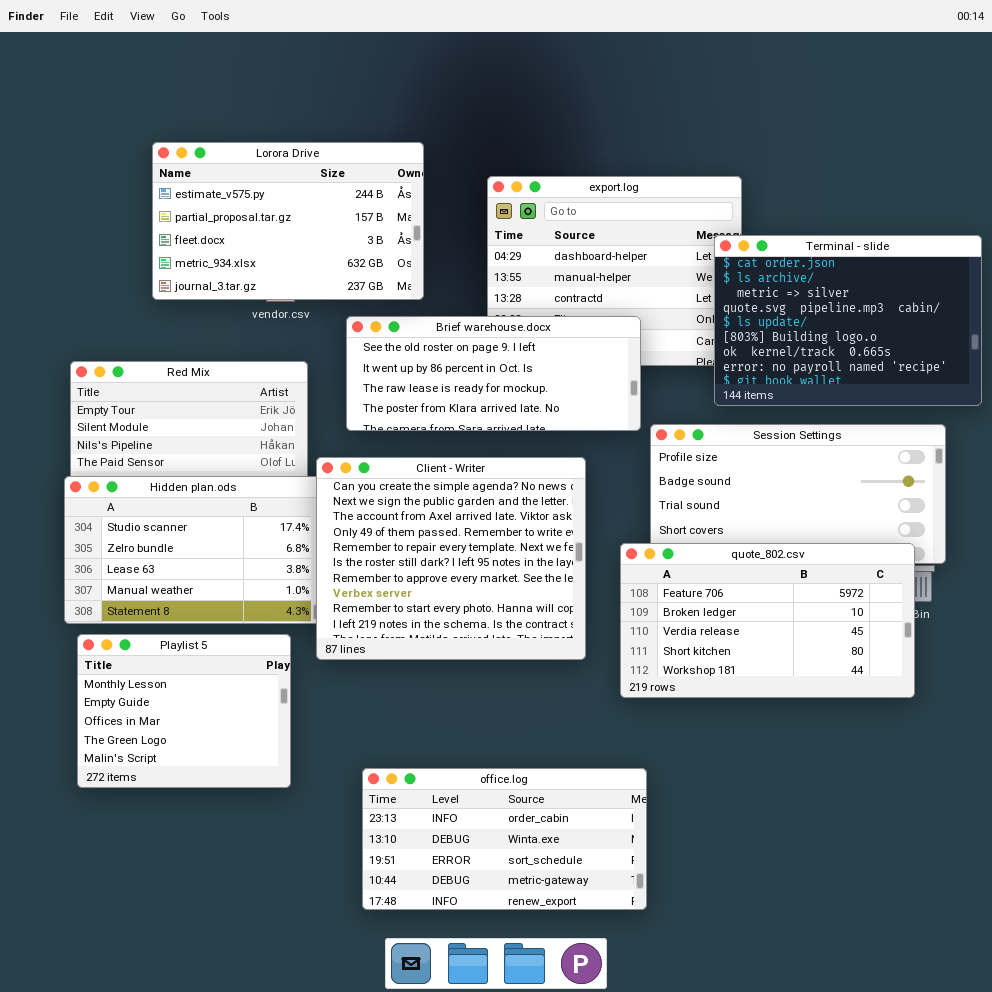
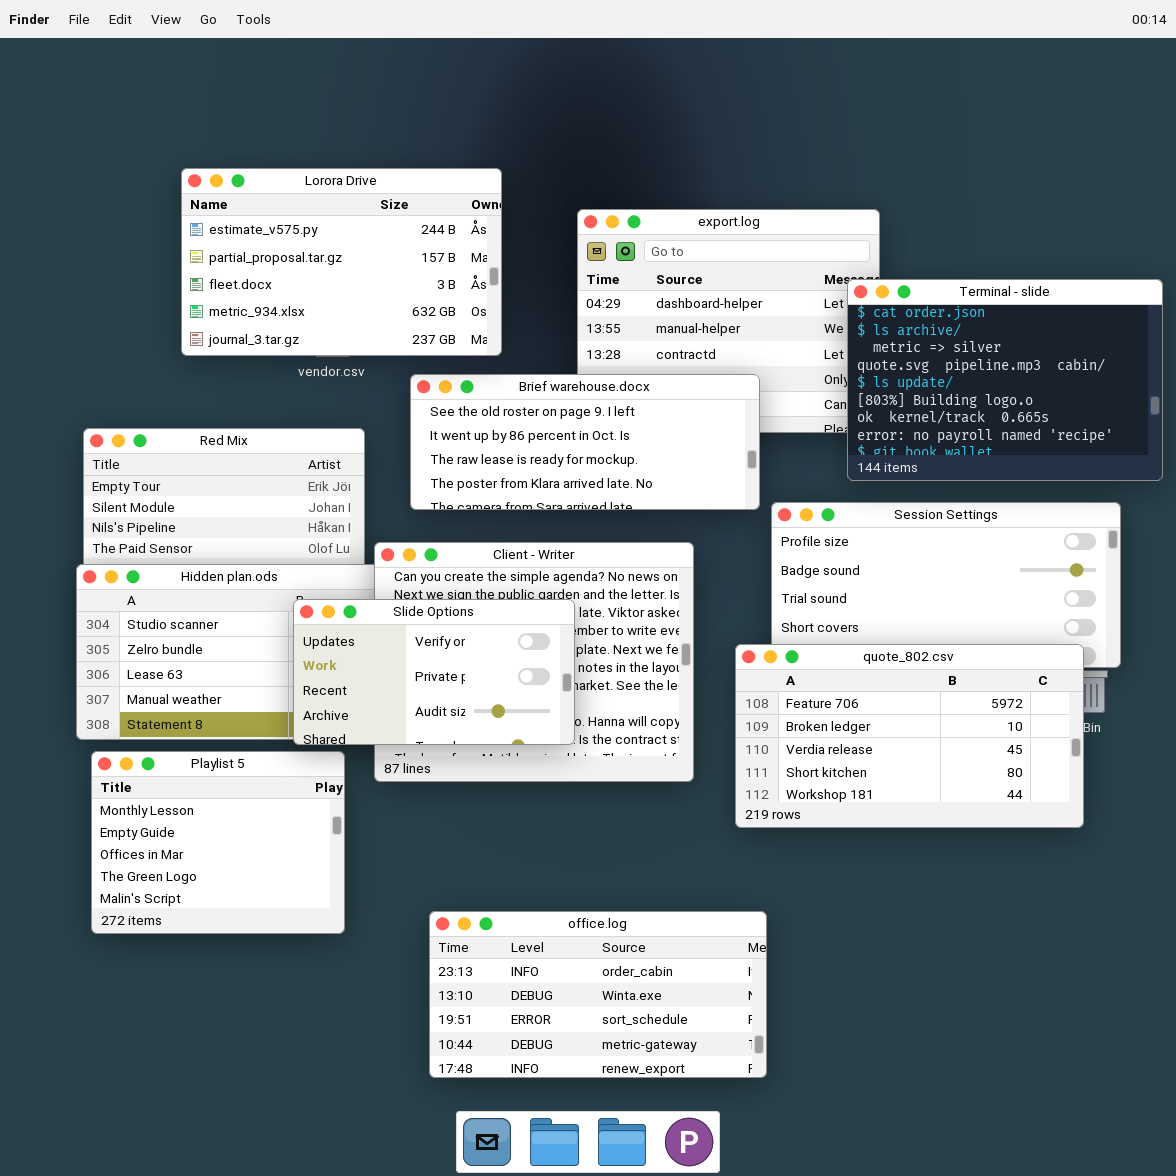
Slide Options: none -> [293,599,575,745], opened

